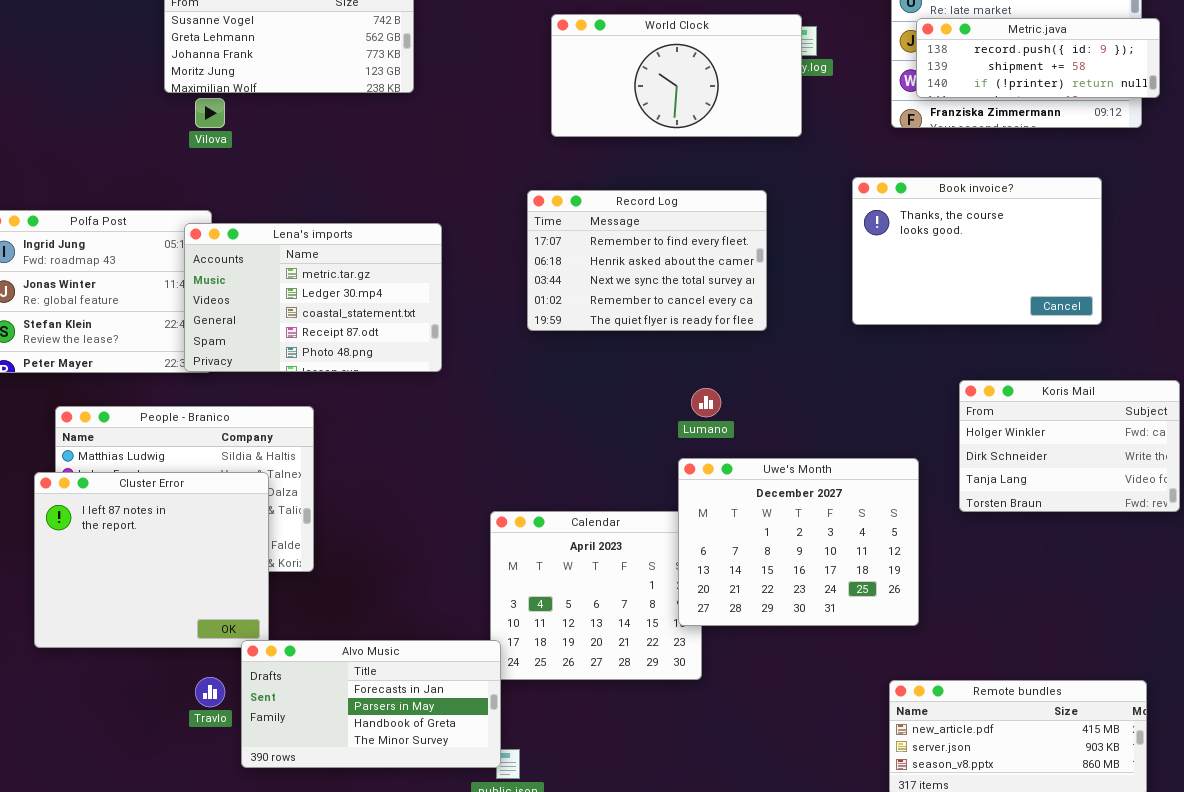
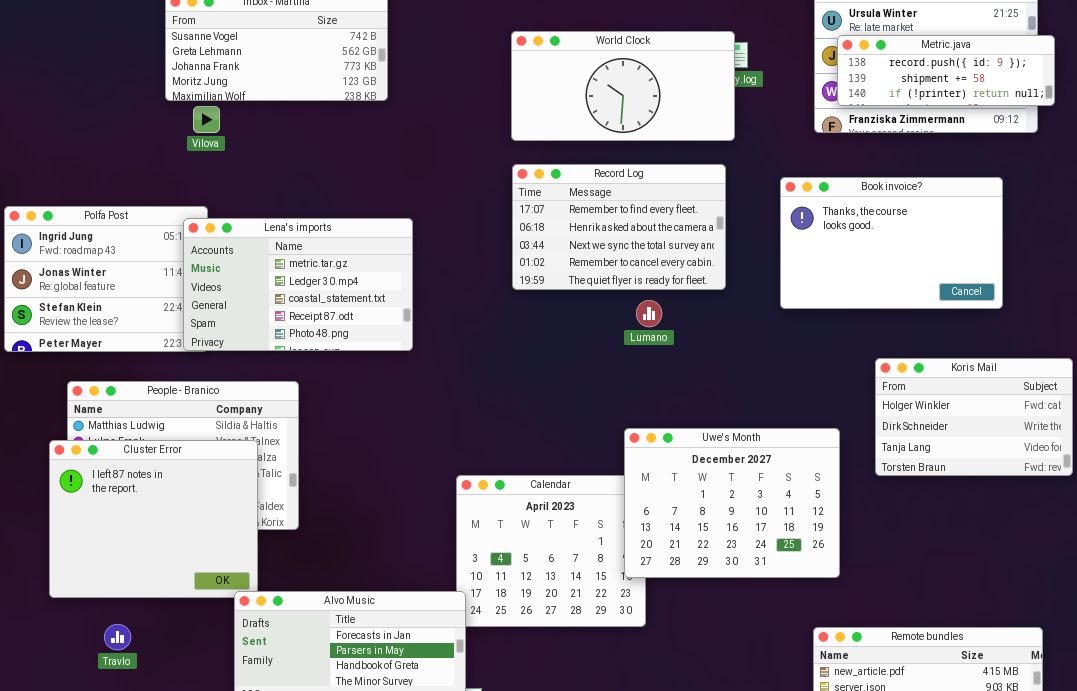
Record Log: [527,190,767,331] -> [512,164,726,290], moved
Lumano: [691,388,721,417] -> [636,300,662,327], moved
Travlo: [195,677,225,707] -> [104,624,131,650], moved

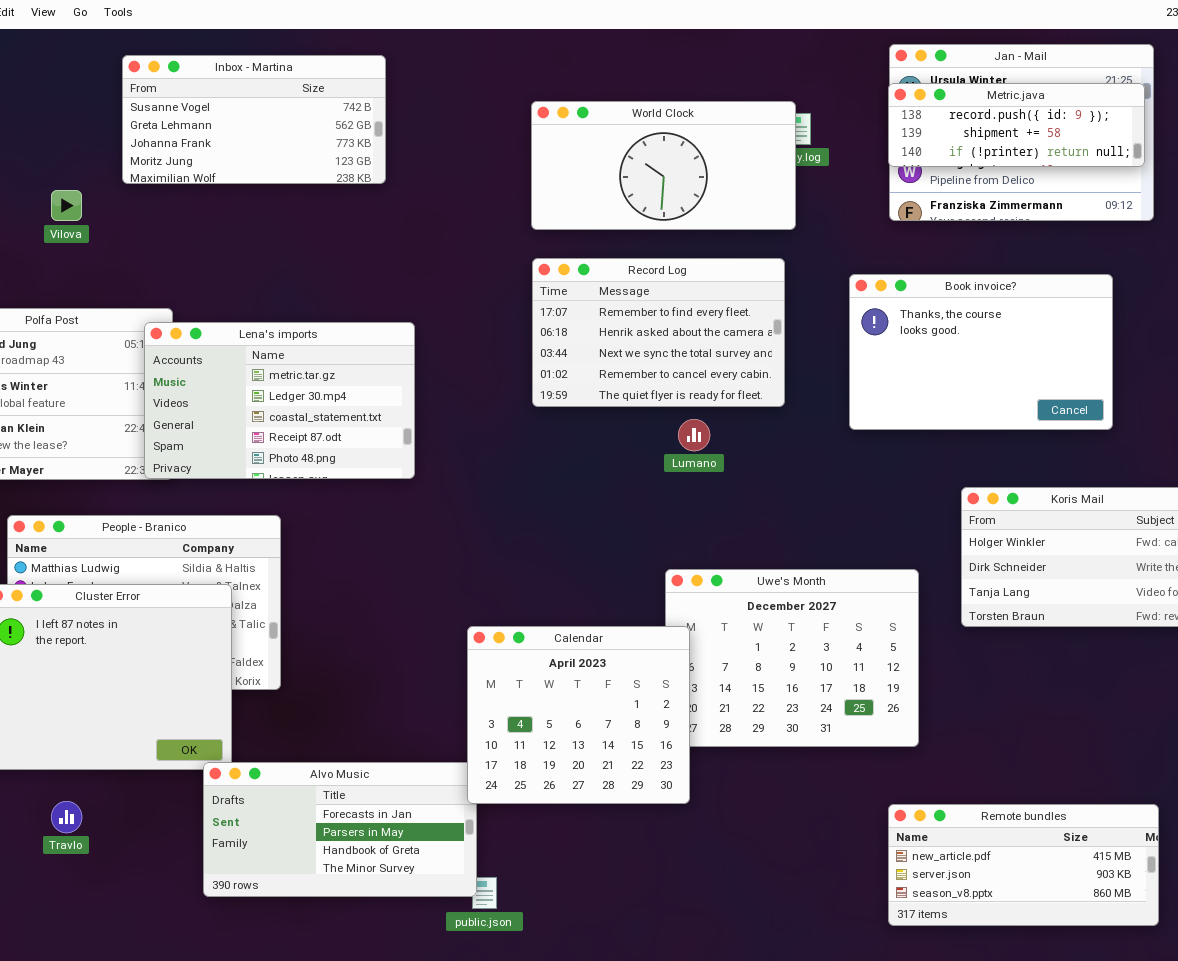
Metric.java: [837,35,1055,106] -> [888,83,1145,167], moved
Vilova: [193,106,220,133] -> [51,190,82,221], moved
Calendar: [456,475,646,627] -> [467,626,690,804], raised

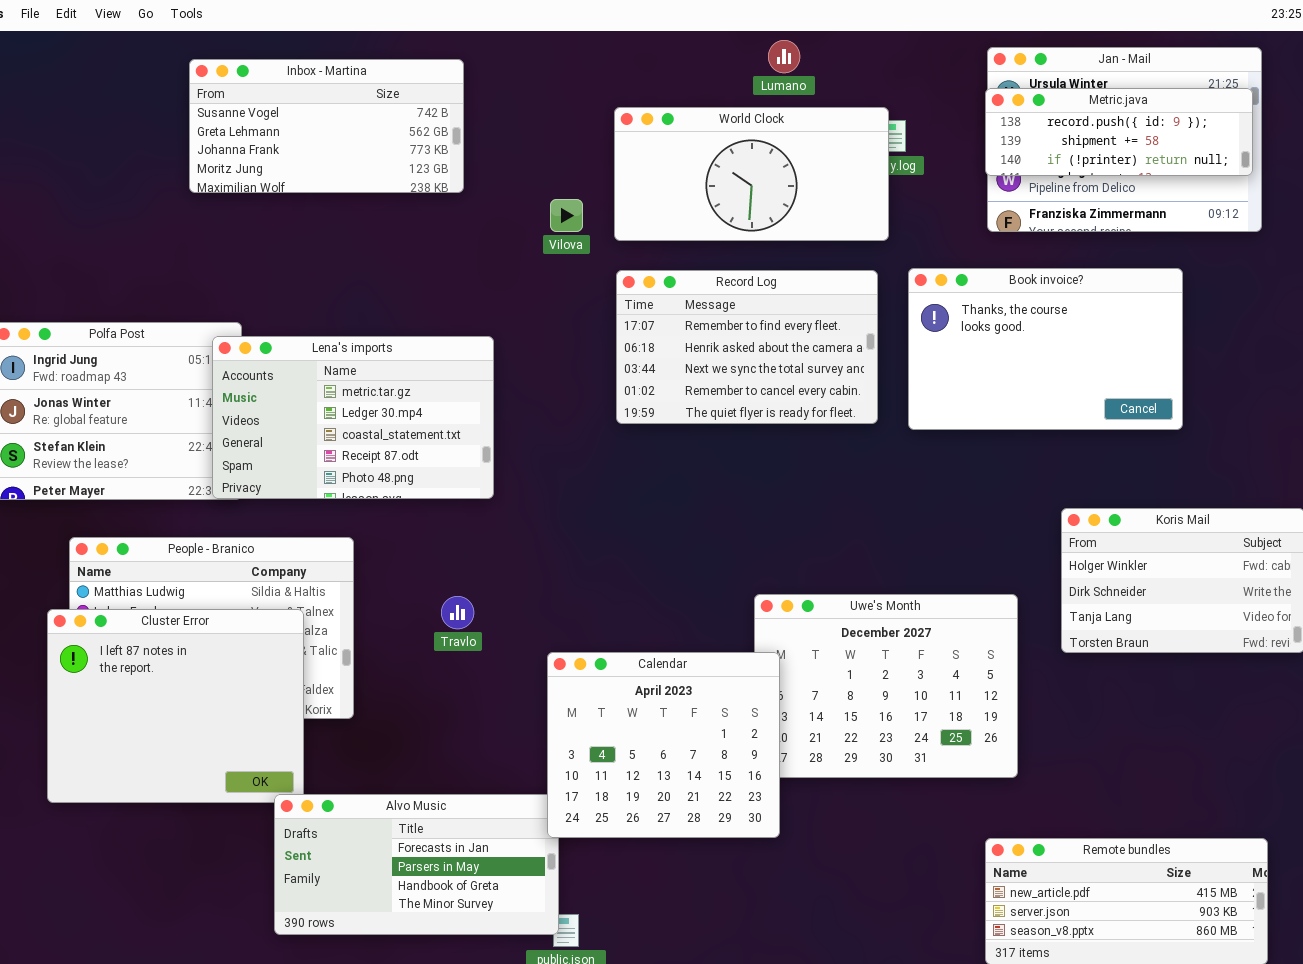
Vilova: [51,190,82,221] -> [550,199,583,232], moved
Book invoice?: [849,274,1113,430] -> [908,268,1183,430], moved
Lumano: [678,419,710,451] -> [768,40,800,73], moved
Travlo: [51,801,82,833] -> [441,596,474,629], moved

